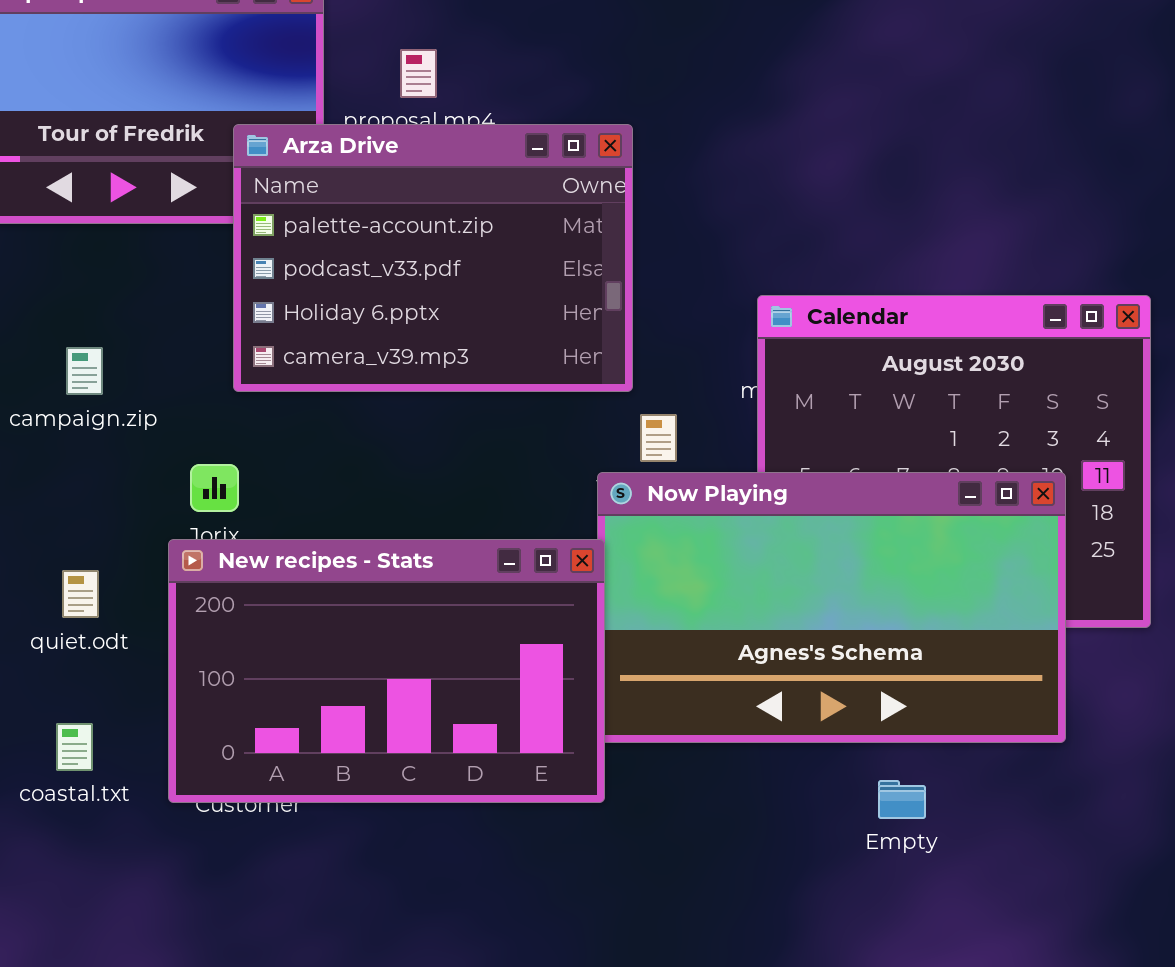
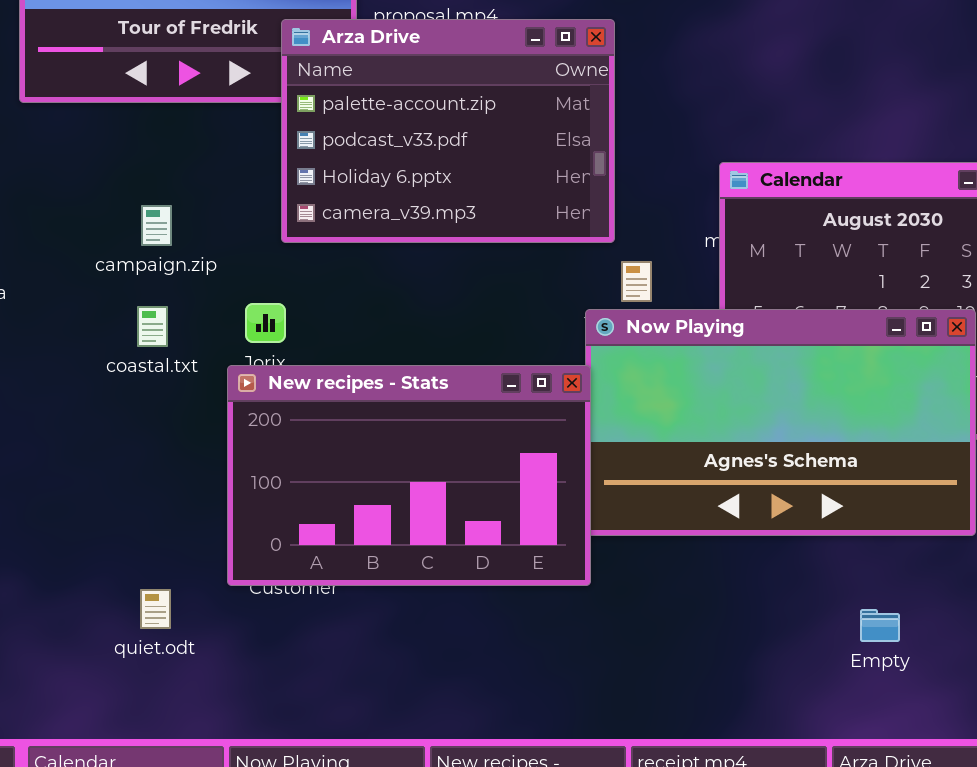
quiet.odt: [62,570,99,618] -> [140,589,171,629], moved
coastal.txt: [56,723,93,771] -> [137,306,168,347], moved
Empty: [878,780,926,819] -> [860,609,900,642], moved

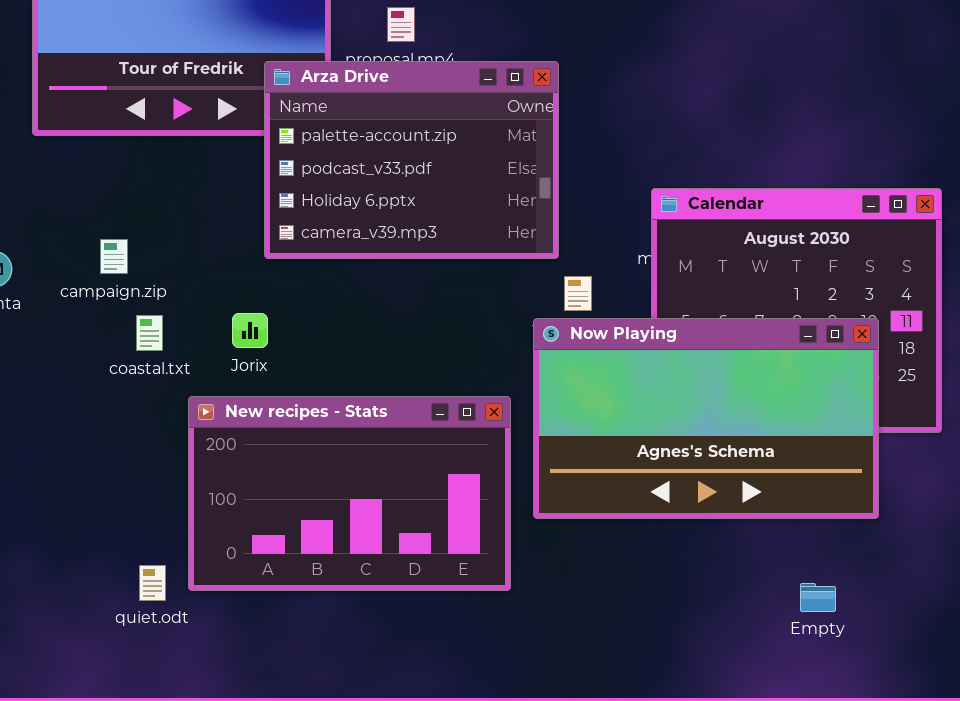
campaign.zip: [141,205,172,246] -> [100,239,128,274], moved
New recipes - Stats: [227,365,591,586] -> [188,396,511,591], moved
Empty: [860,609,900,642] -> [800,583,836,612], moved

